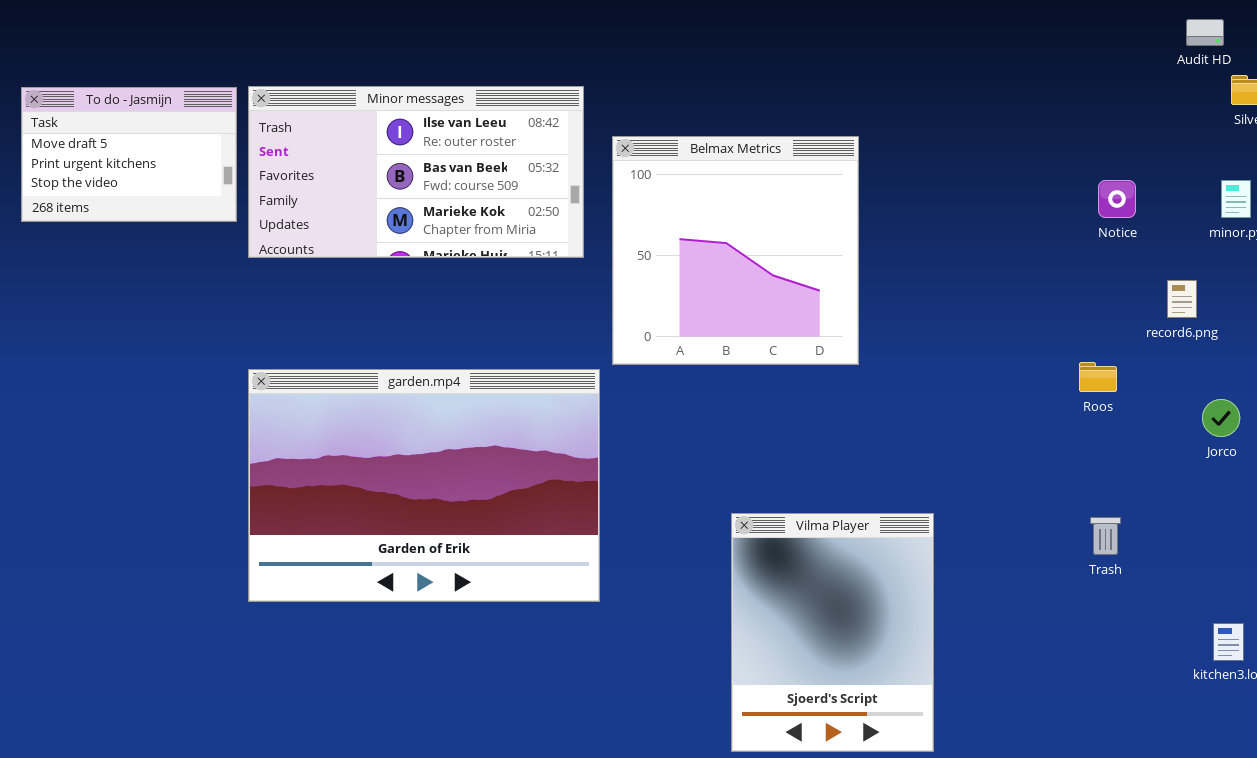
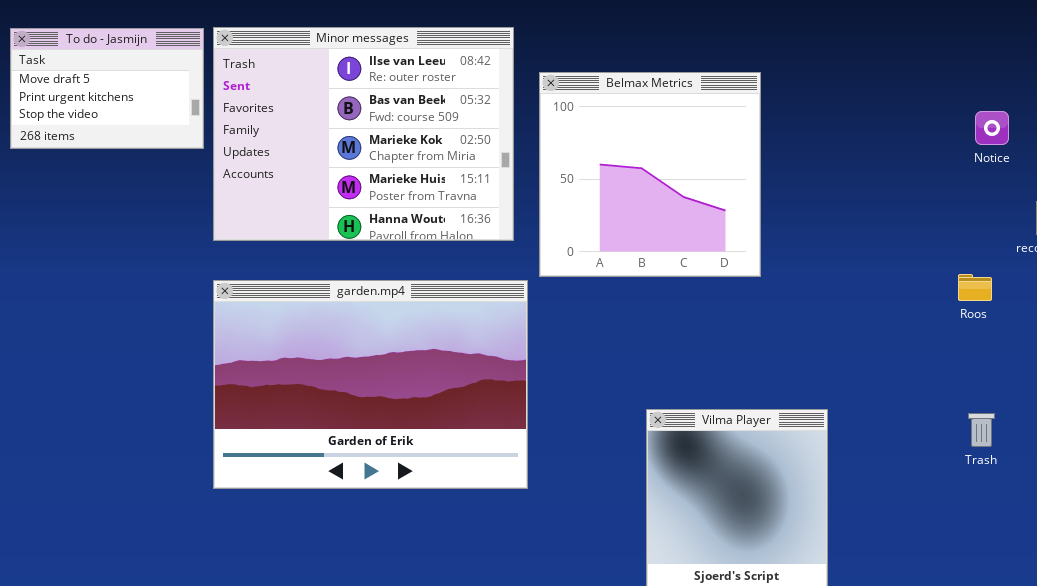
Minor messages: [248,86,584,258] -> [213,27,514,241], resized

